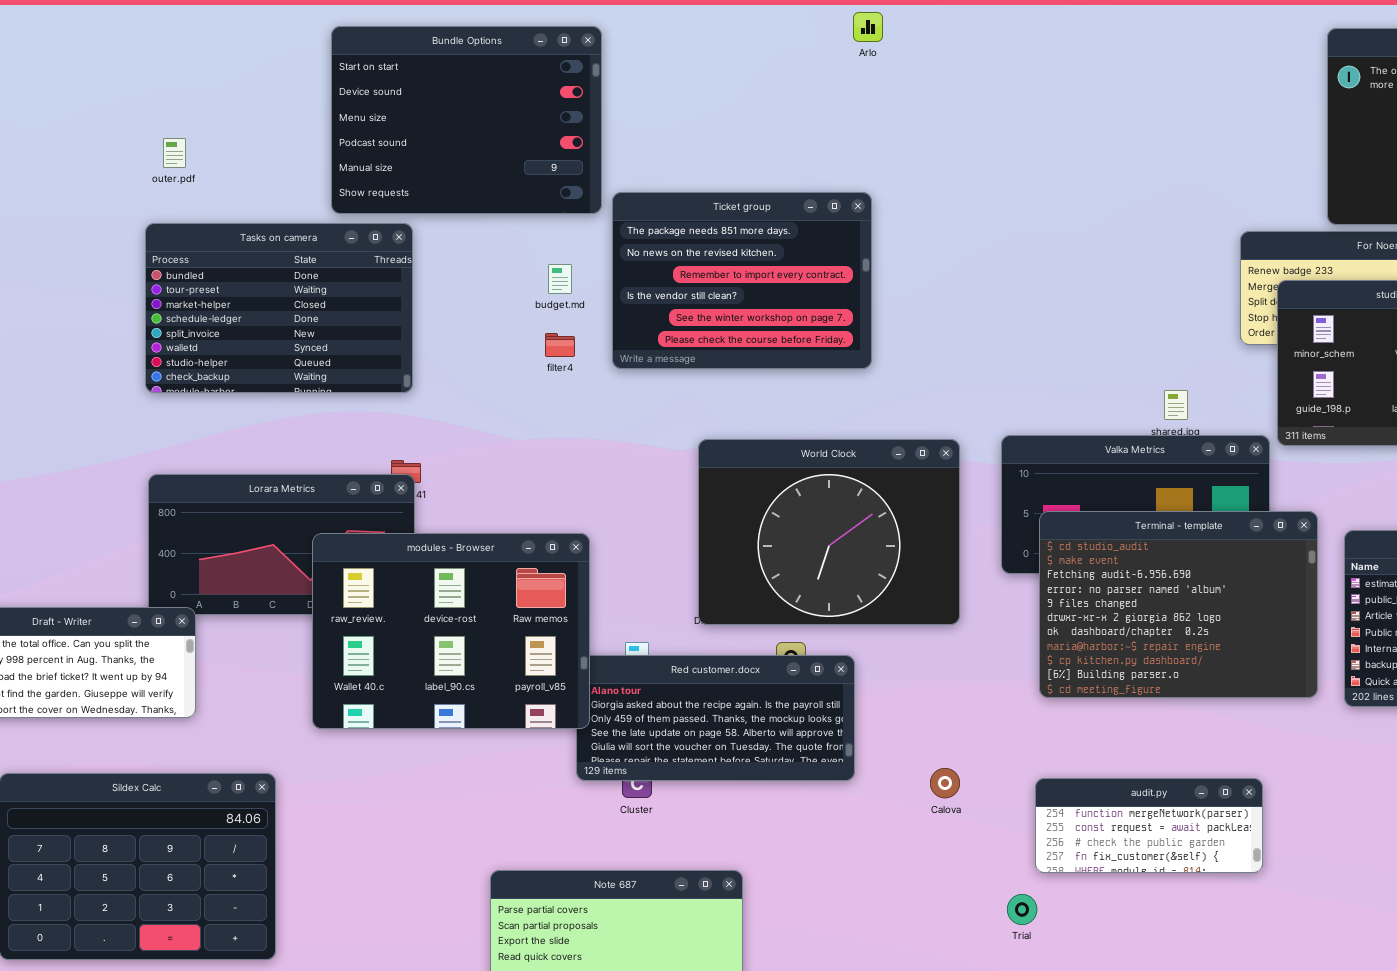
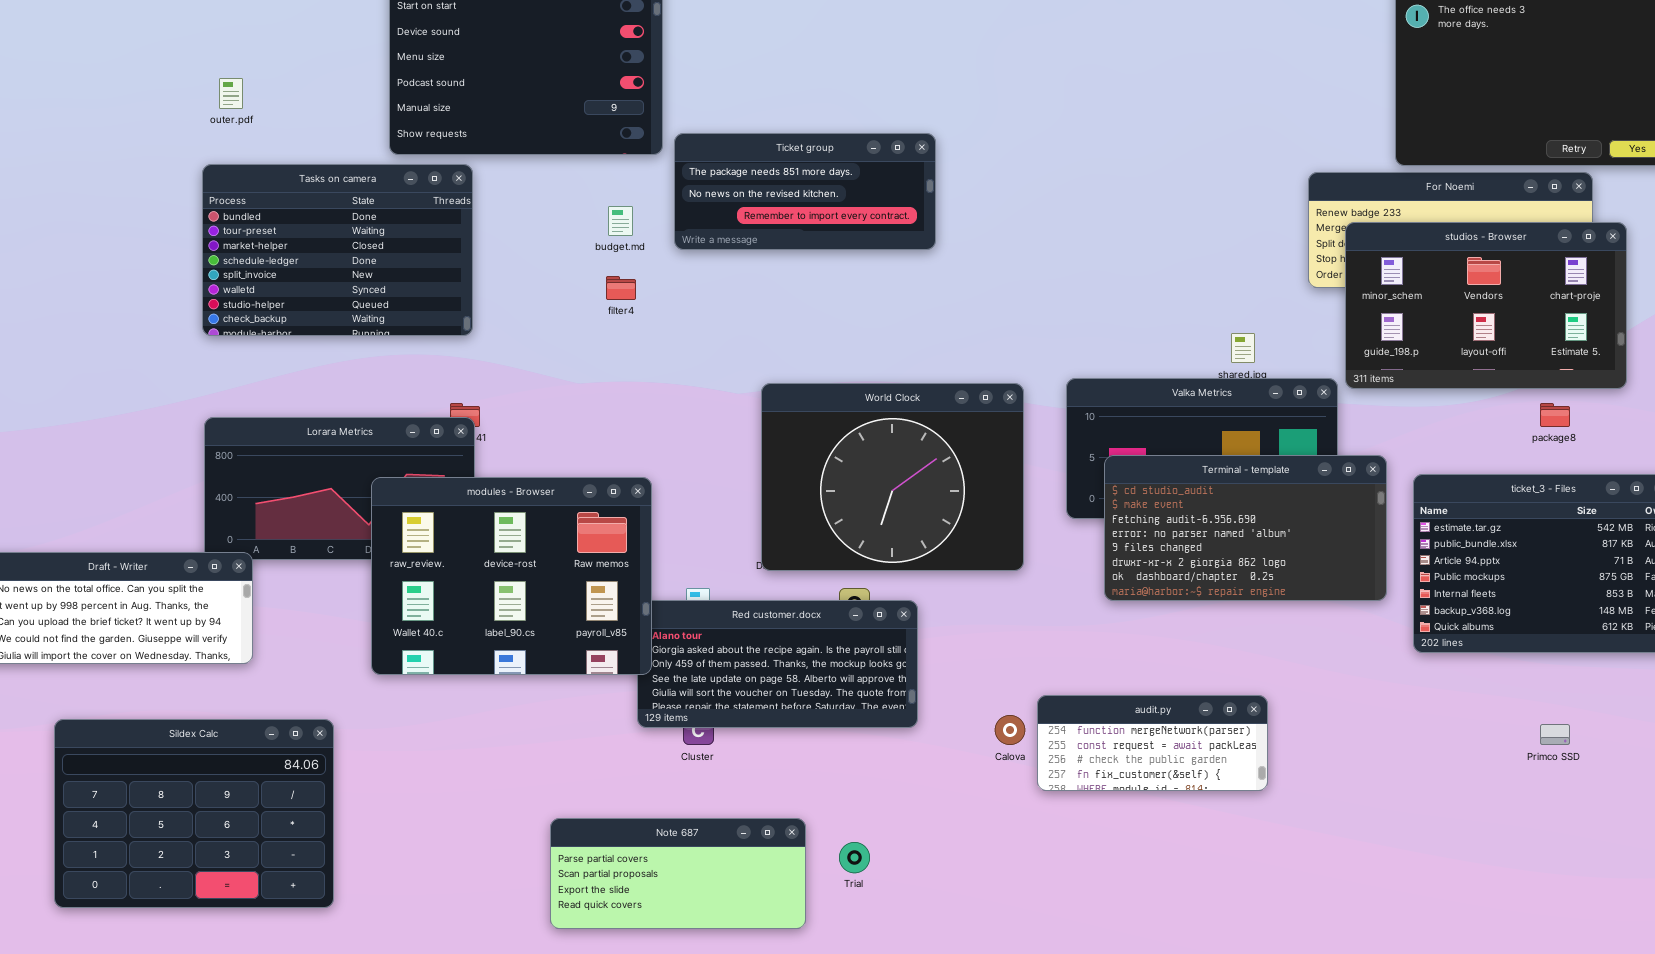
Ticket group: [612,192,872,369] -> [674,133,936,250], resized
Terminal - template: [1039,511,1318,698] -> [1104,455,1387,601], resized
audit.py: [1035,778,1263,873] -> [1037,695,1268,791], moved
Trial: [1007,894,1037,925] -> [839,842,870,873], moved

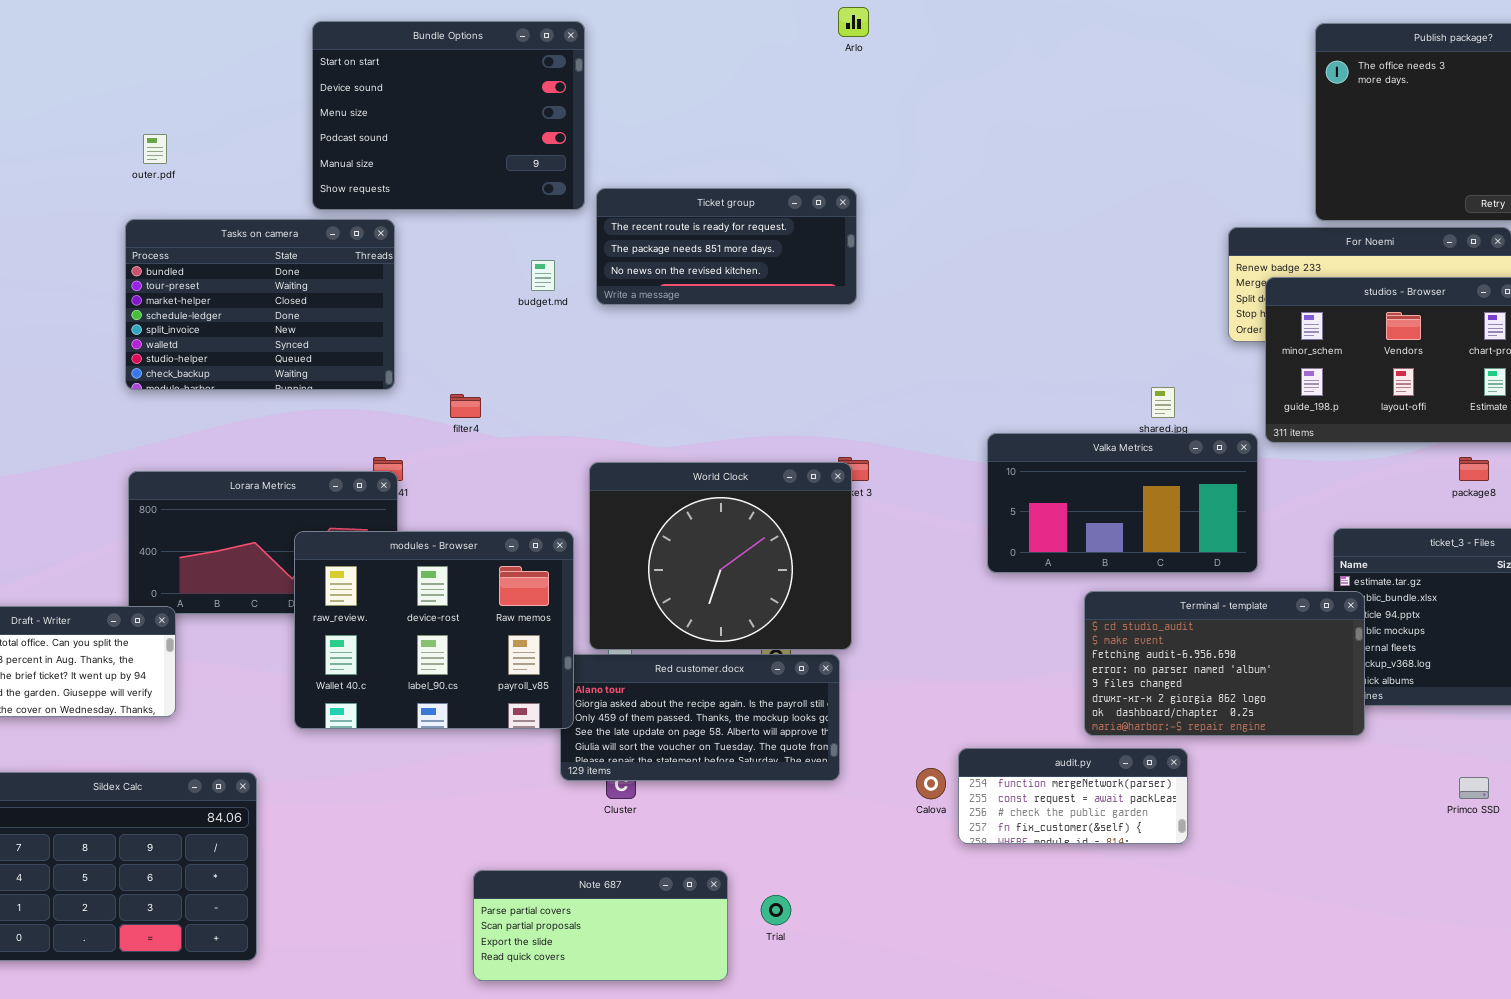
Ticket group: [674,133,936,250] -> [596,188,857,305], scrolled up 1 row
filter4: [606,276,636,300] -> [450,394,481,418], moved
World Clock: [761,383,1024,571] -> [589,462,852,650], moved
Terminal - template: [1104,455,1387,601] -> [1084,591,1365,736], moved

